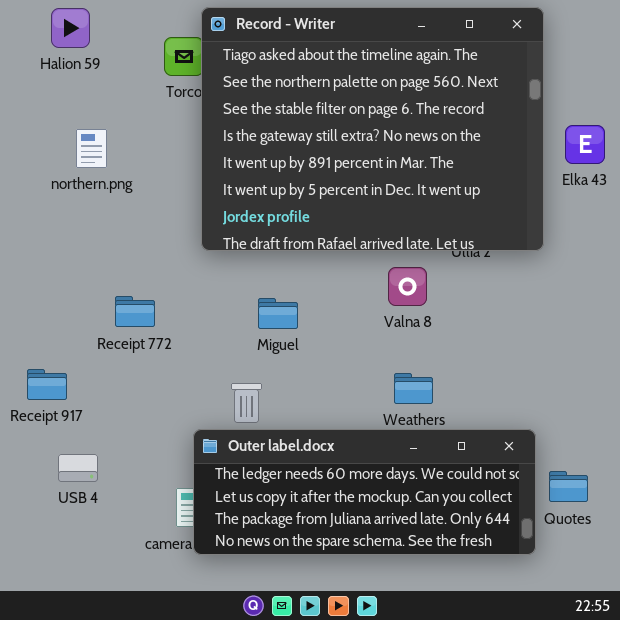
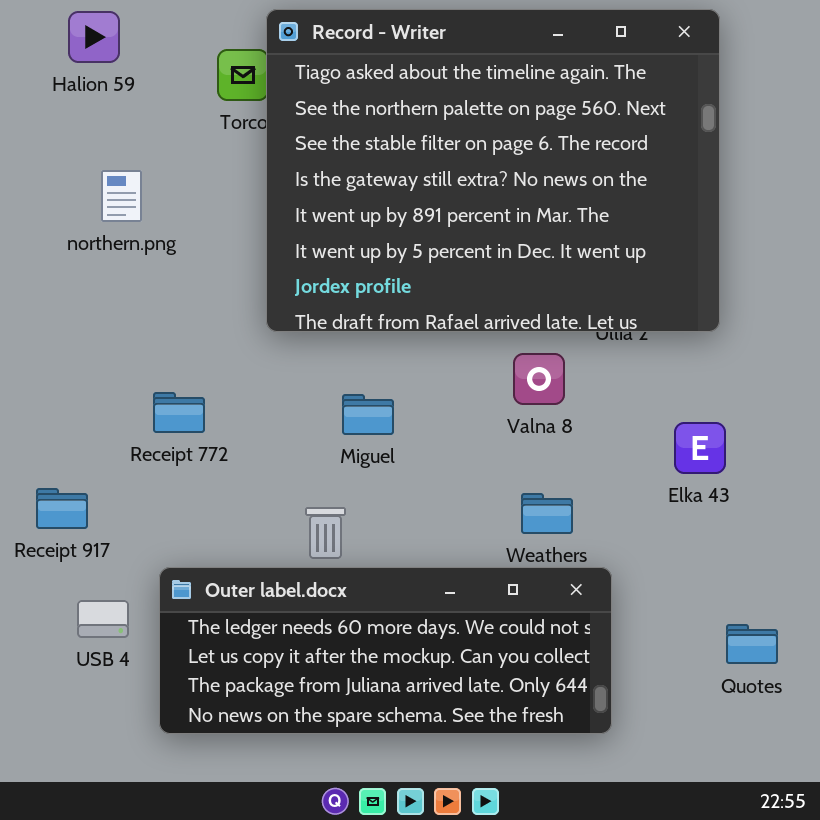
Elka 43: [565,125,605,164] -> [674,422,726,474], moved
Outer label.docx: [193,429,536,555] -> [159,567,612,734], moved

